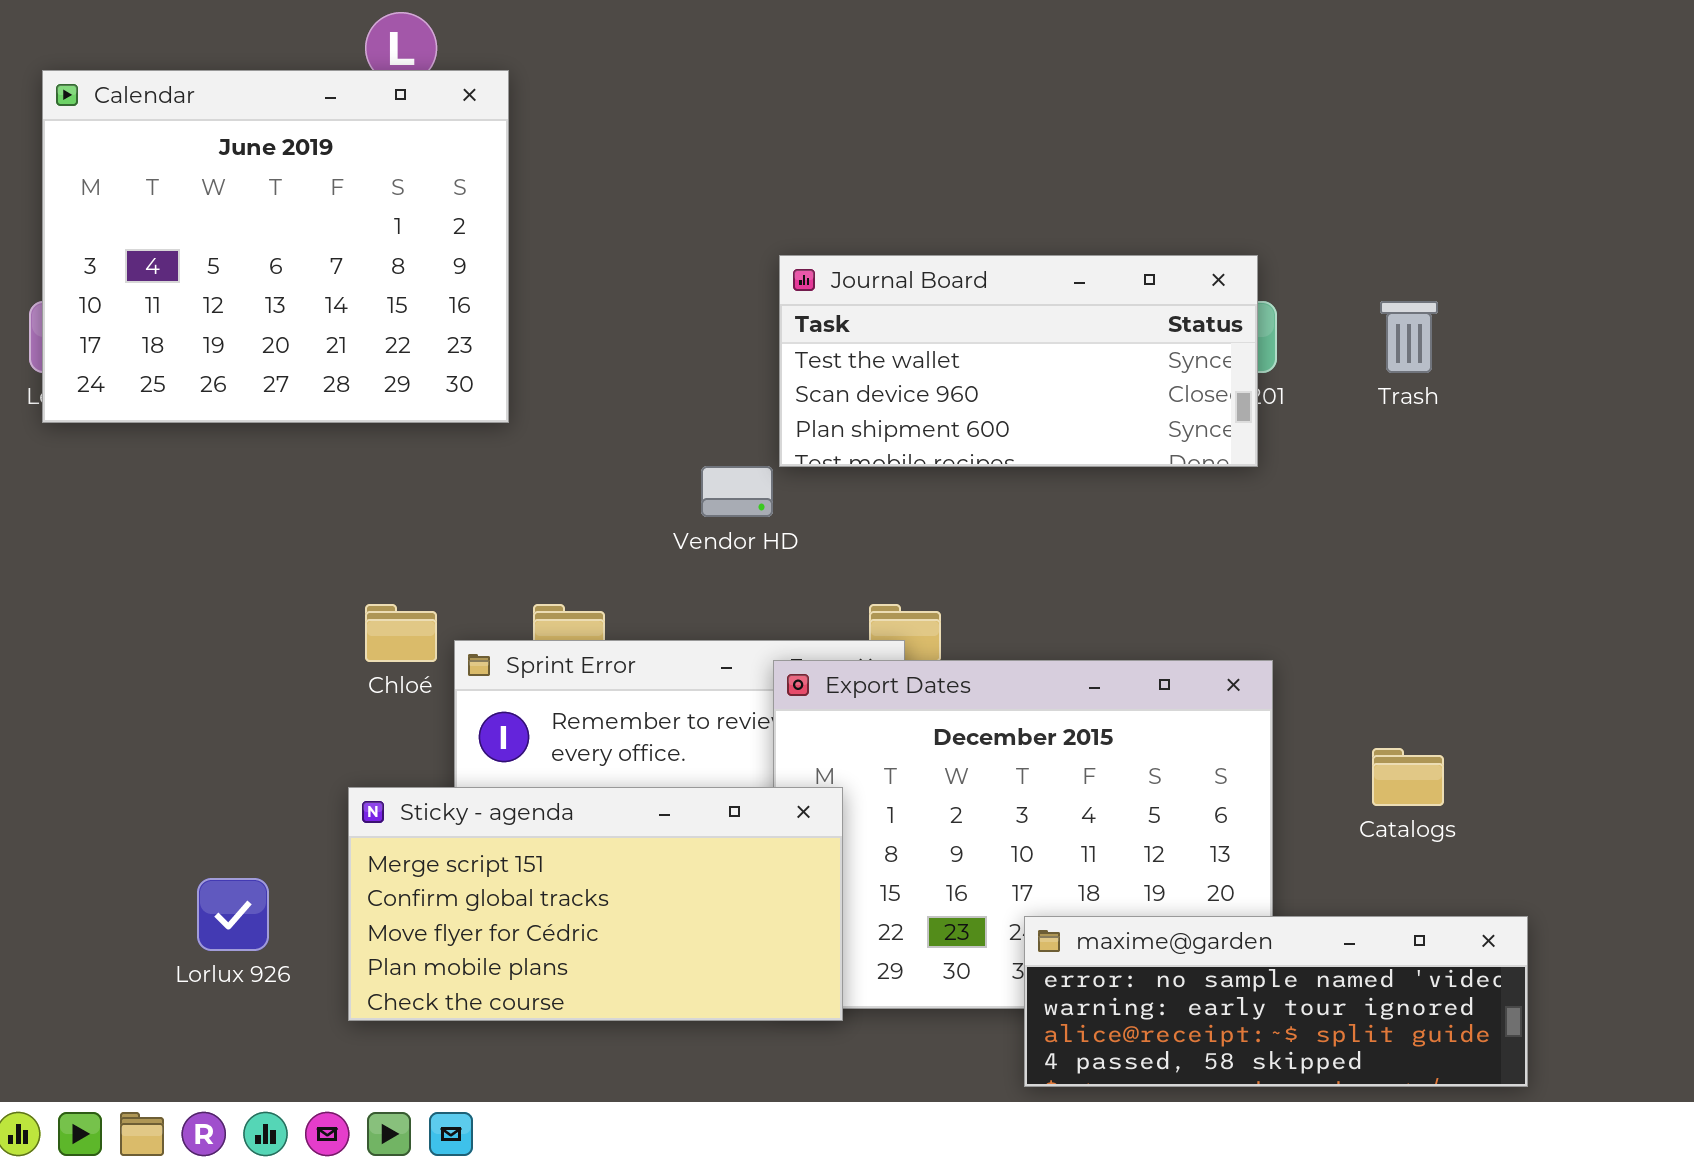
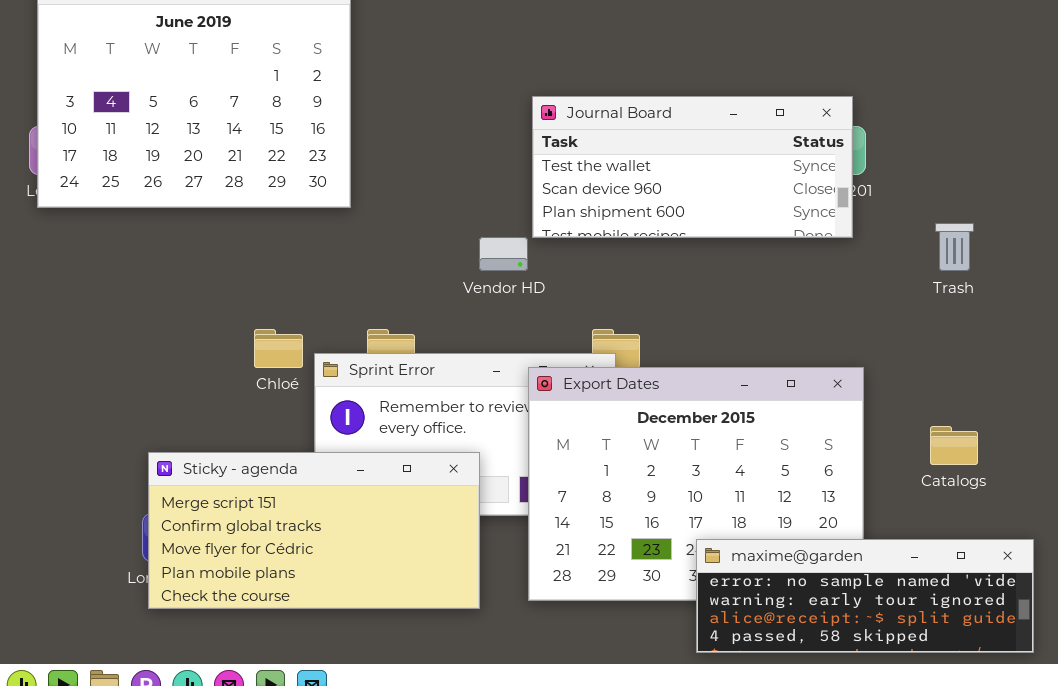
Trash: [1380,301,1438,373] -> [935,223,974,271], moved
Sticky - agenda: [348,787,843,1021] -> [148,452,480,609], moved

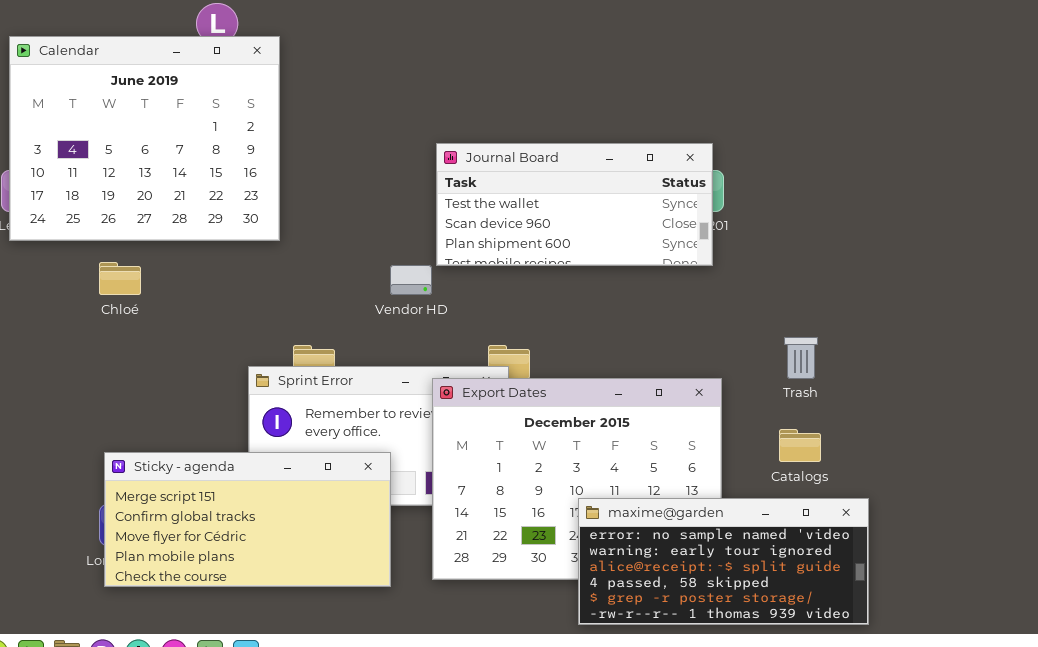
Trash: [935,223,974,271] -> [784,337,818,379], moved
Chloé: [254,329,303,368] -> [99,262,141,295], moved
maxime@garden: [696,539,1034,653] -> [578,498,869,625], resized

